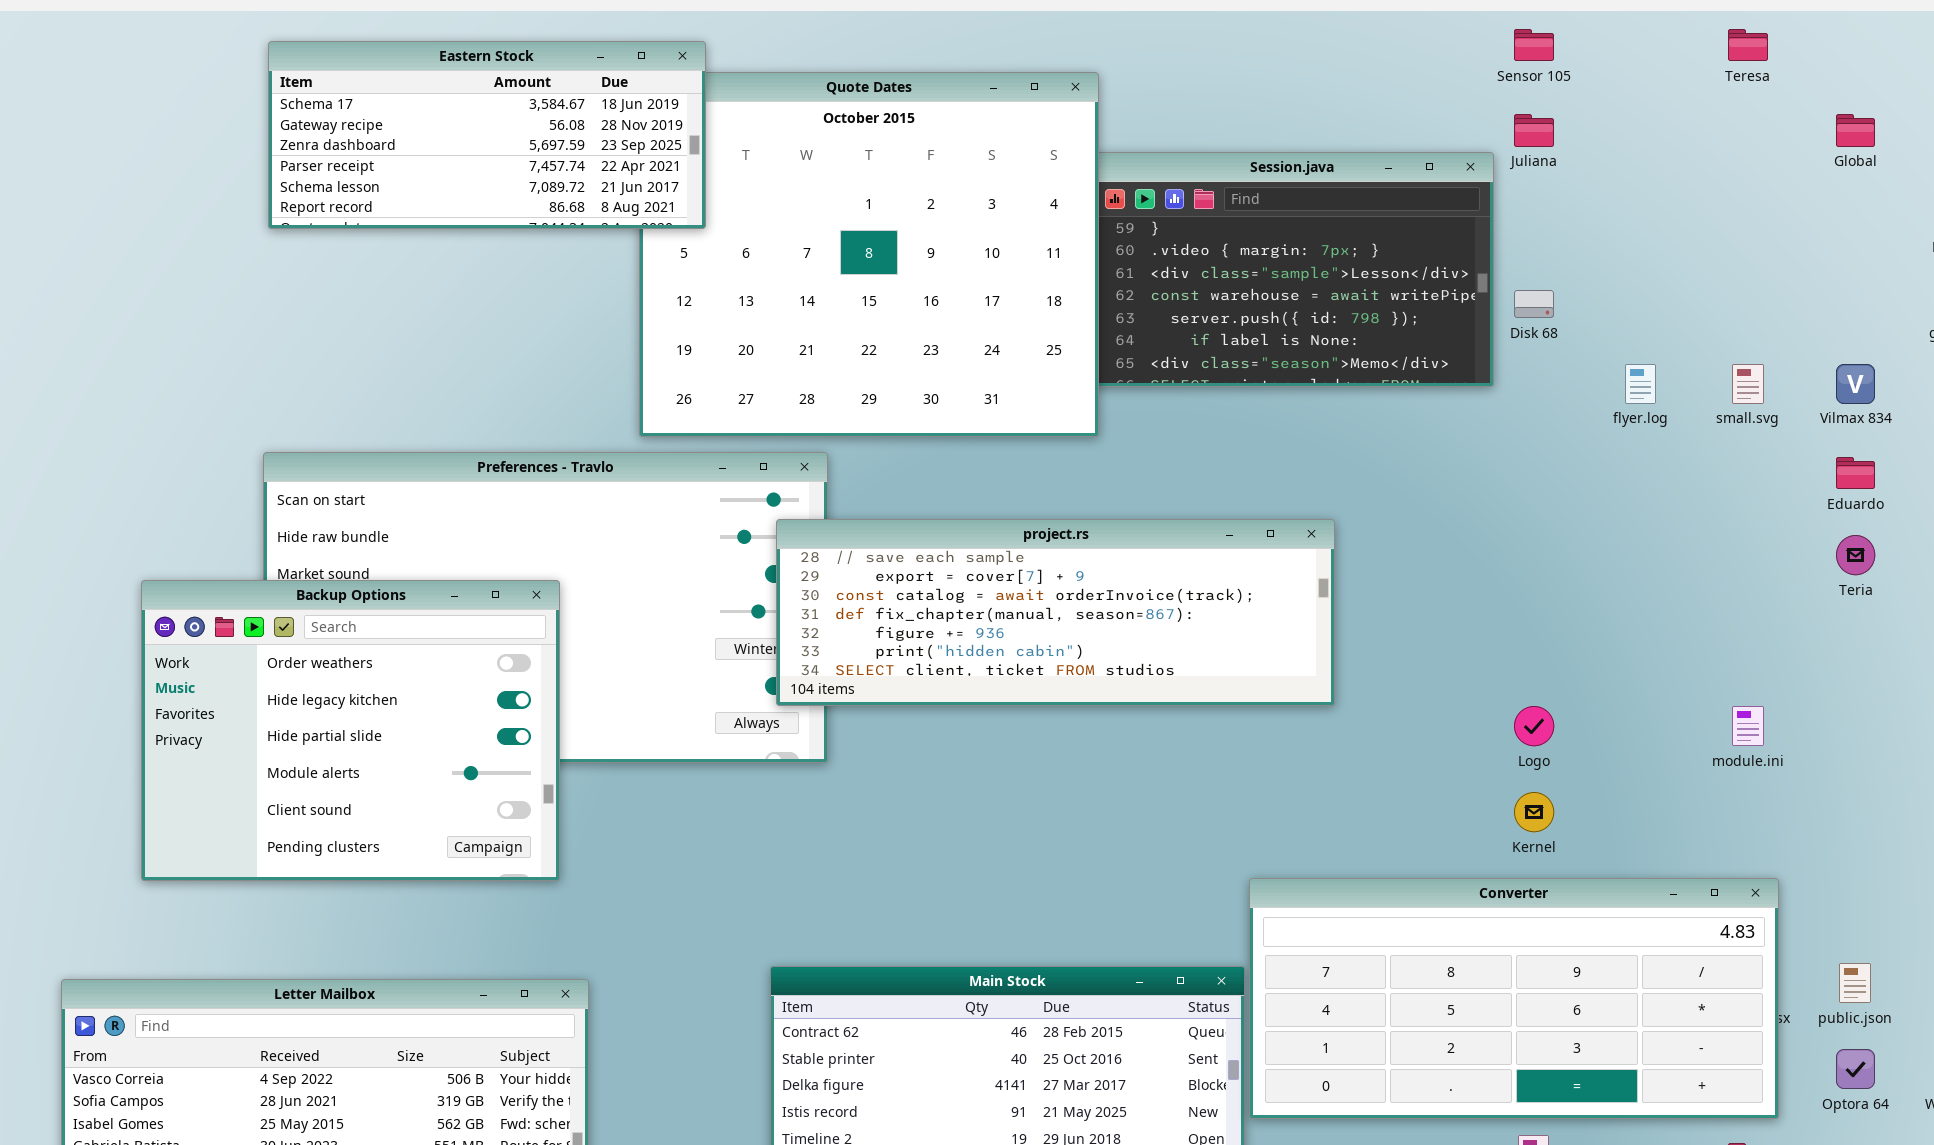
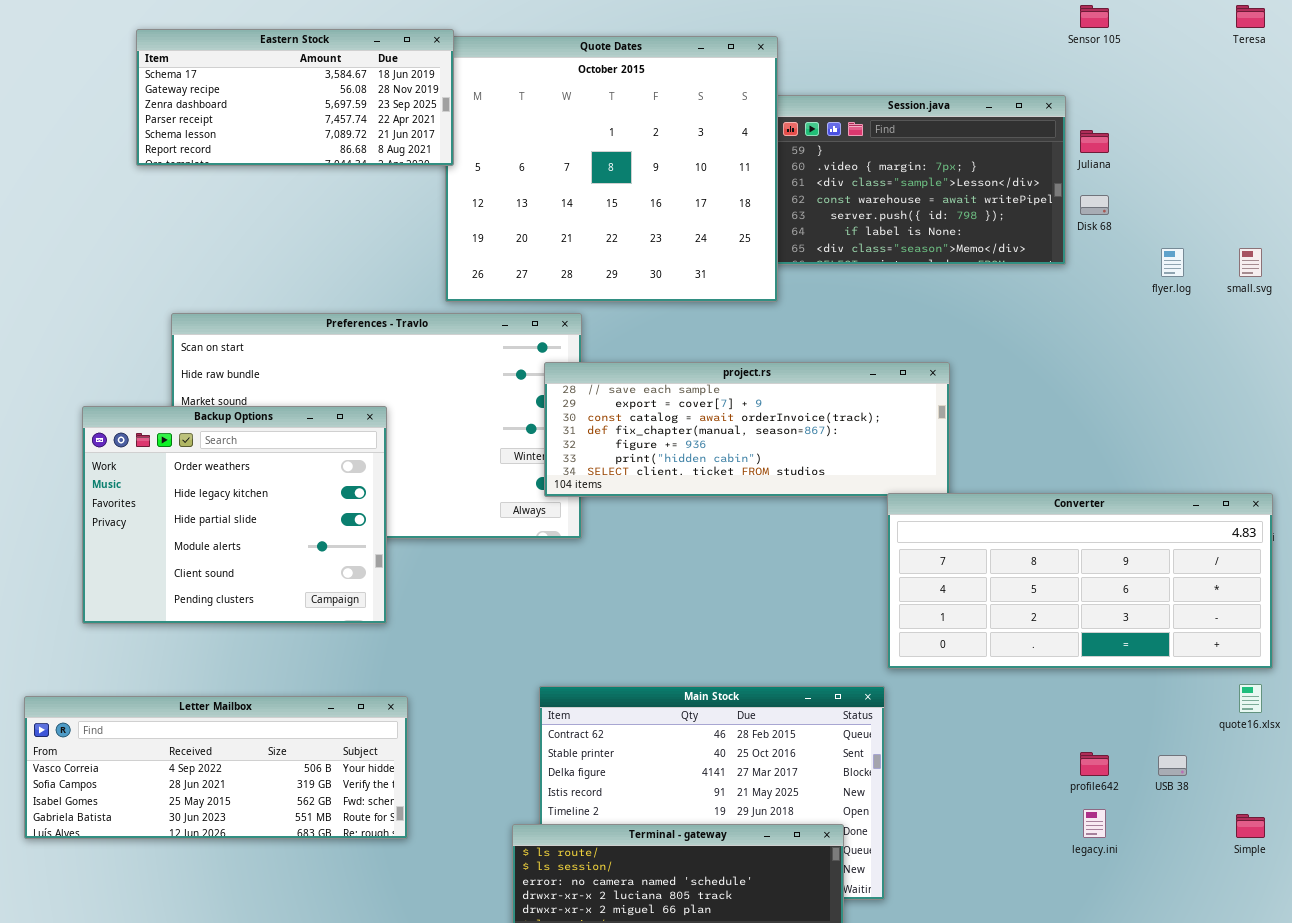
Eastern Stock: [268,41,706,229] -> [136,29,454,166], moved
Juliana: [1514,114,1554,147] -> [1080,130,1109,153], moved
Converter: [1249,878,1779,1119] -> [887,493,1273,669], moved

